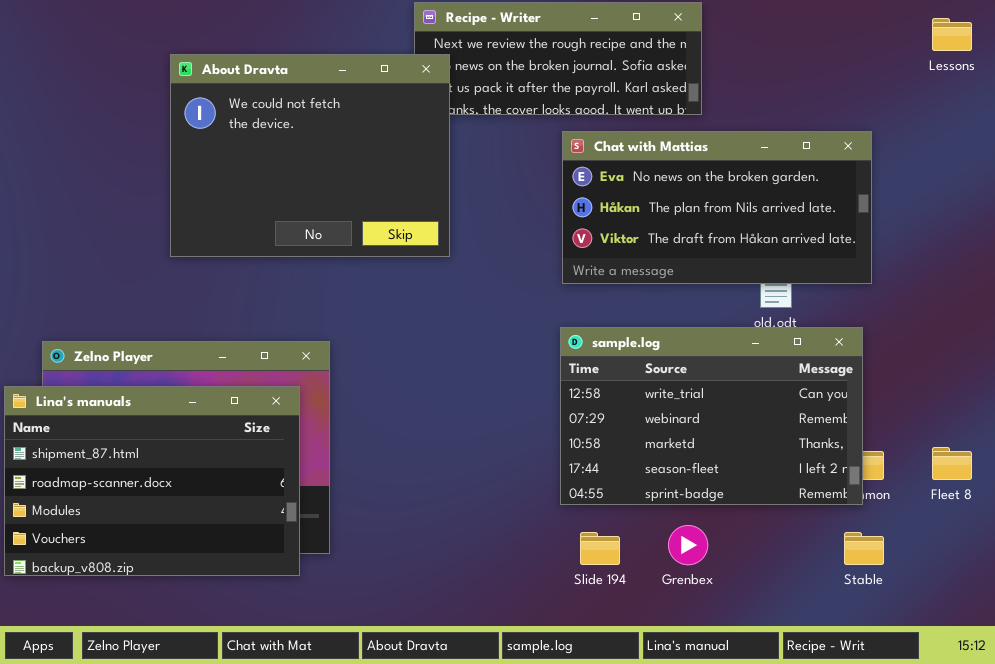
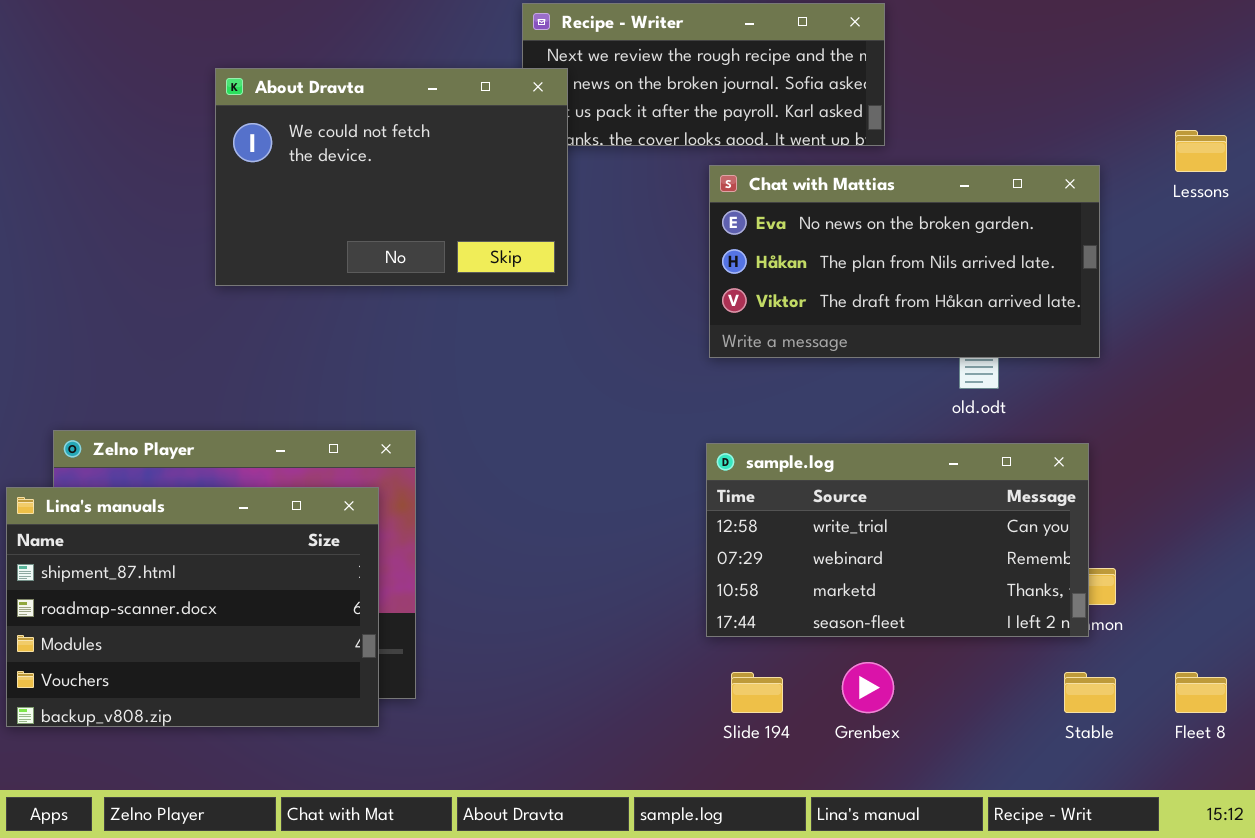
Lessons: [932,18,972,51] -> [1175,130,1227,172], moved
About Dravta: [170,54,450,257] -> [215,68,568,286], resized
sample.log: [560,327,863,505] -> [706,443,1089,637], resized
Fleet 8: [932,447,972,480] -> [1175,672,1227,713], moved

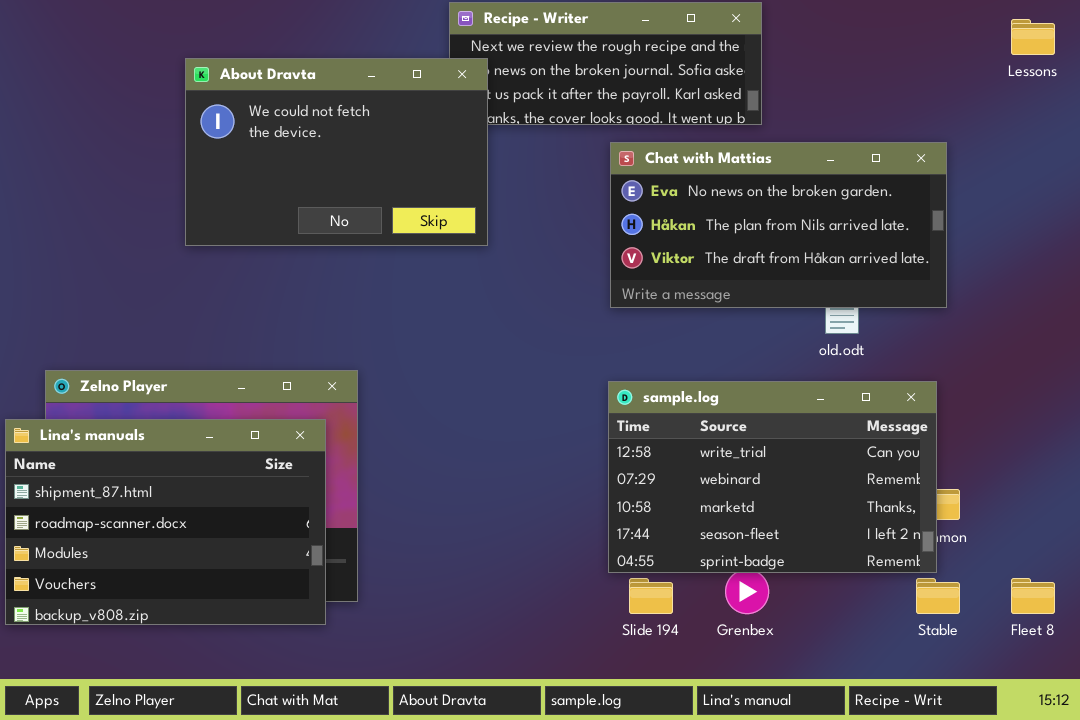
Lessons: [1175,130,1227,172] -> [1011,19,1055,55], moved
sample.log: [706,443,1089,637] -> [608,381,937,573], resized

